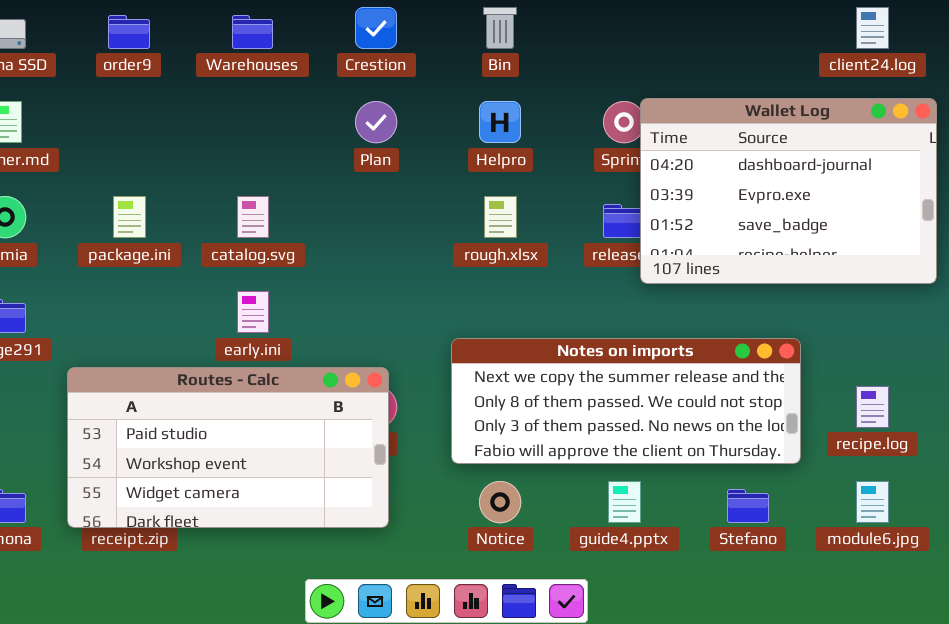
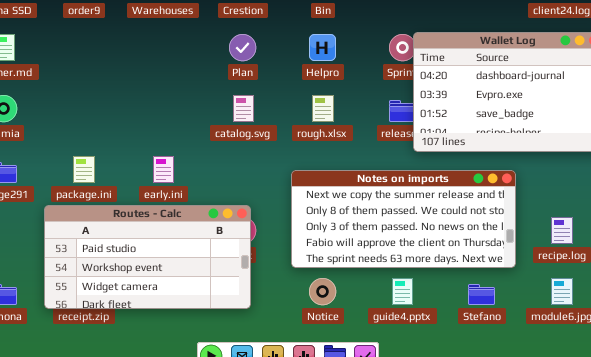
package.ini: [113,196,146,238] -> [73,156,95,183], moved
catalog.svg: [237,196,269,238] -> [233,95,254,122], moved
Notes on imports: [451,338,801,464] -> [291,170,516,268], resized

